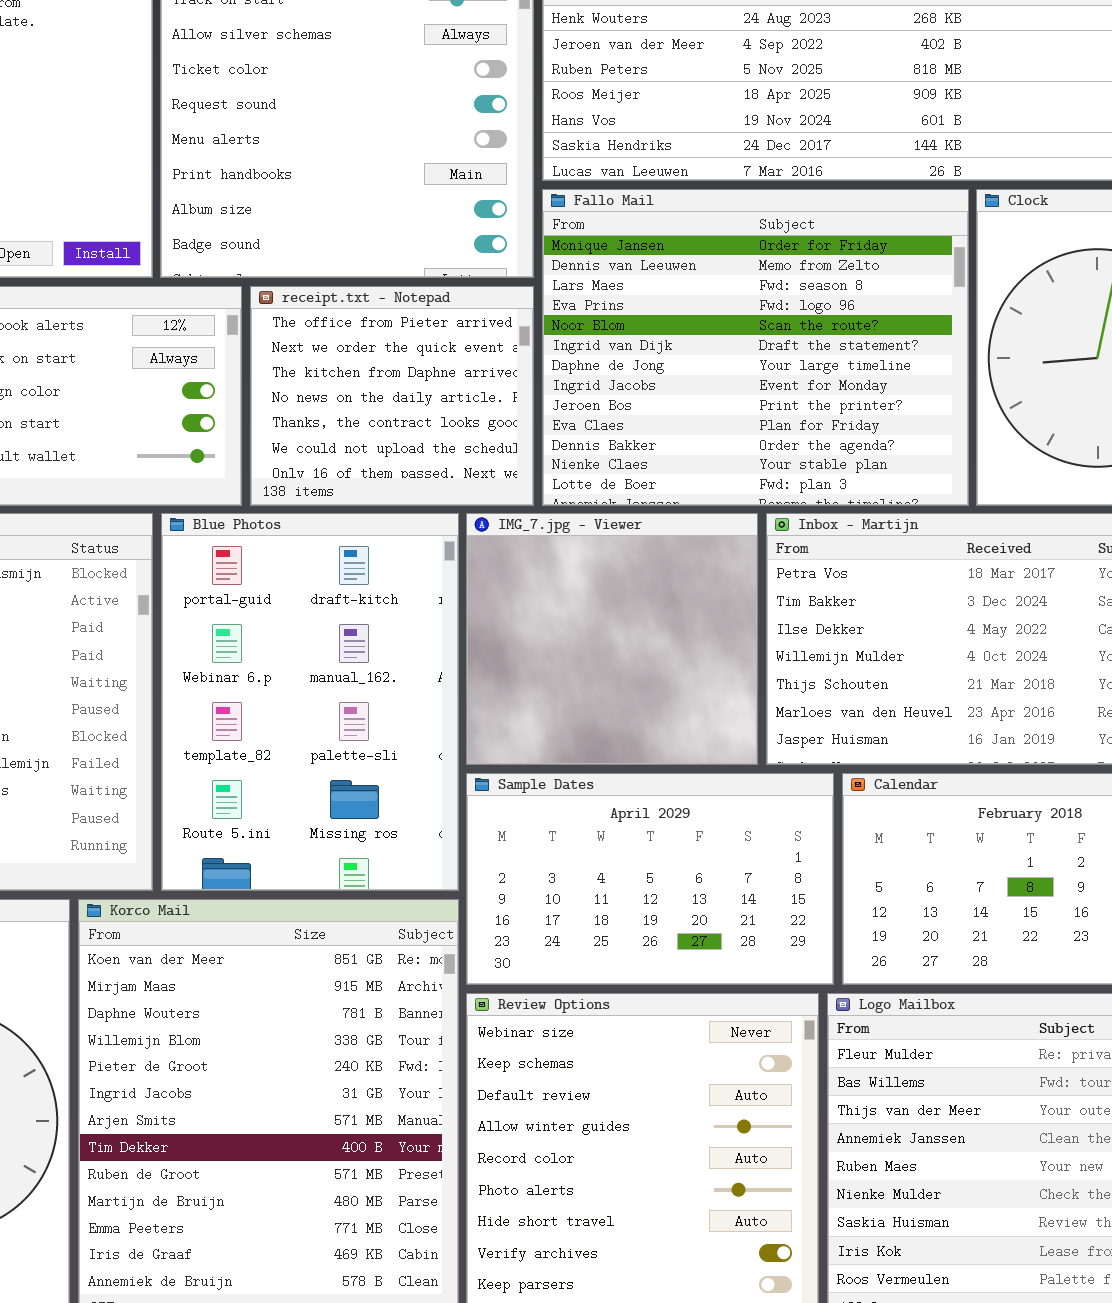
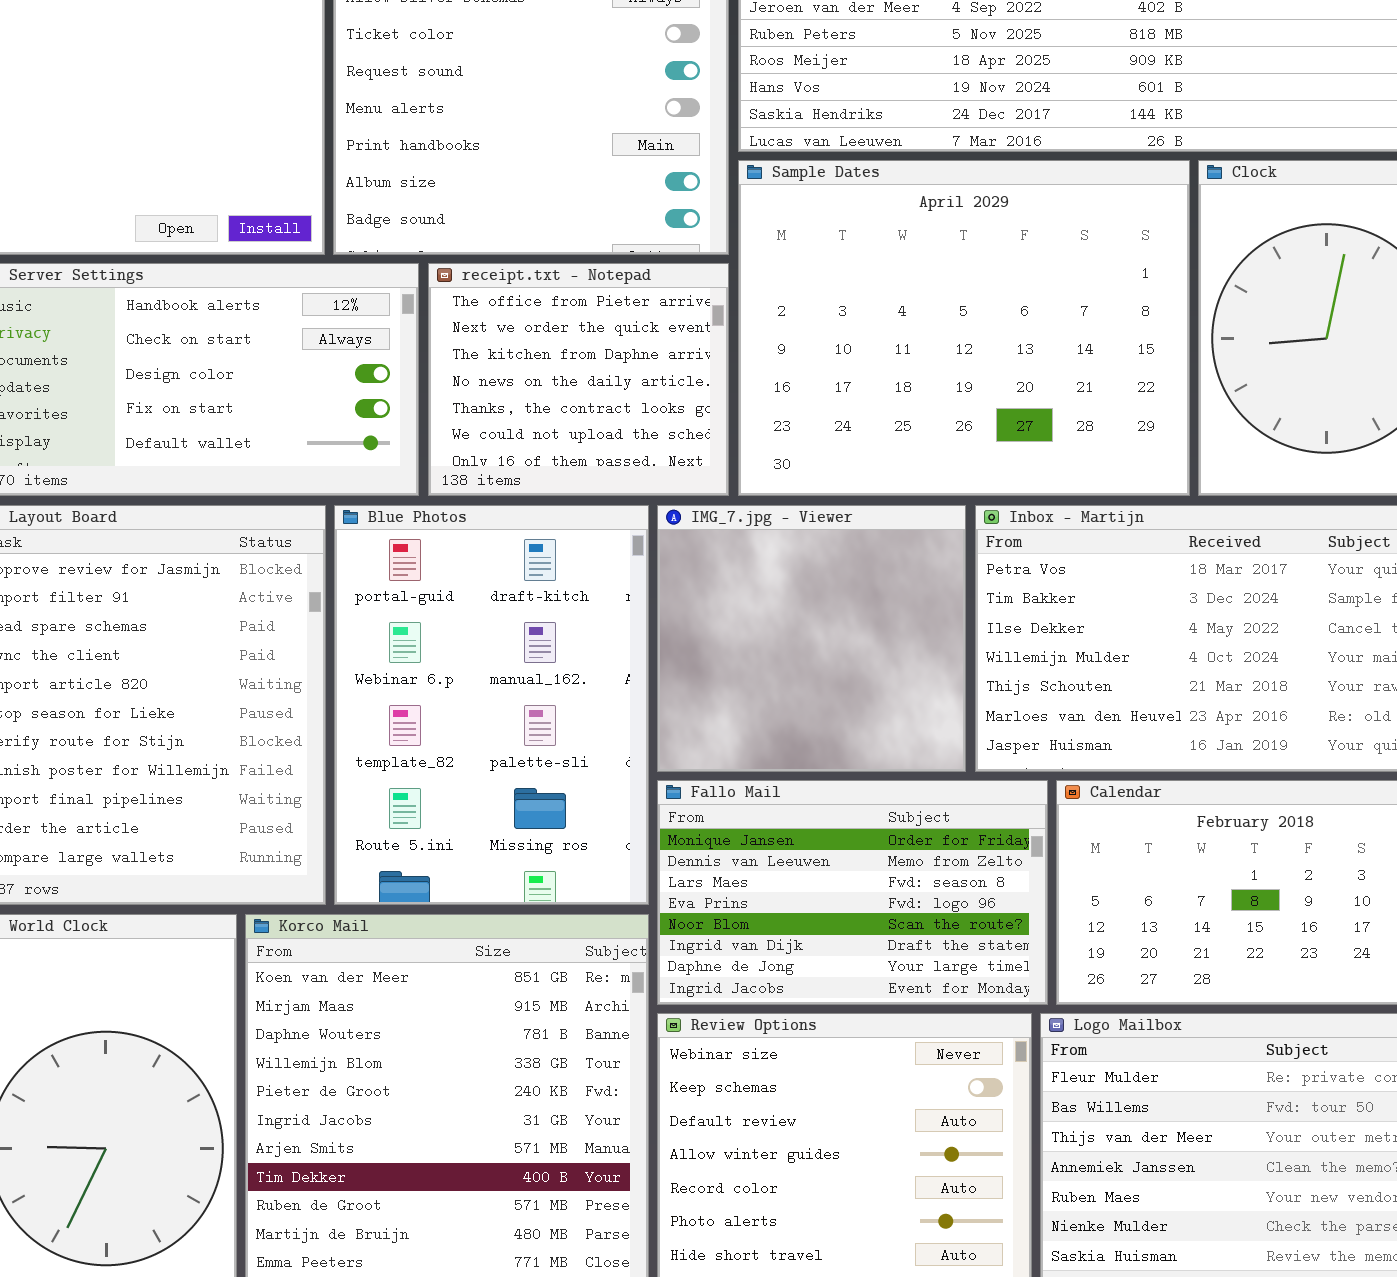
Fallo Mail: [542,189,969,506] -> [657,780,1048,1005], moved, resized
Sample Dates: [466,773,834,985] -> [738,160,1190,496], moved, resized

